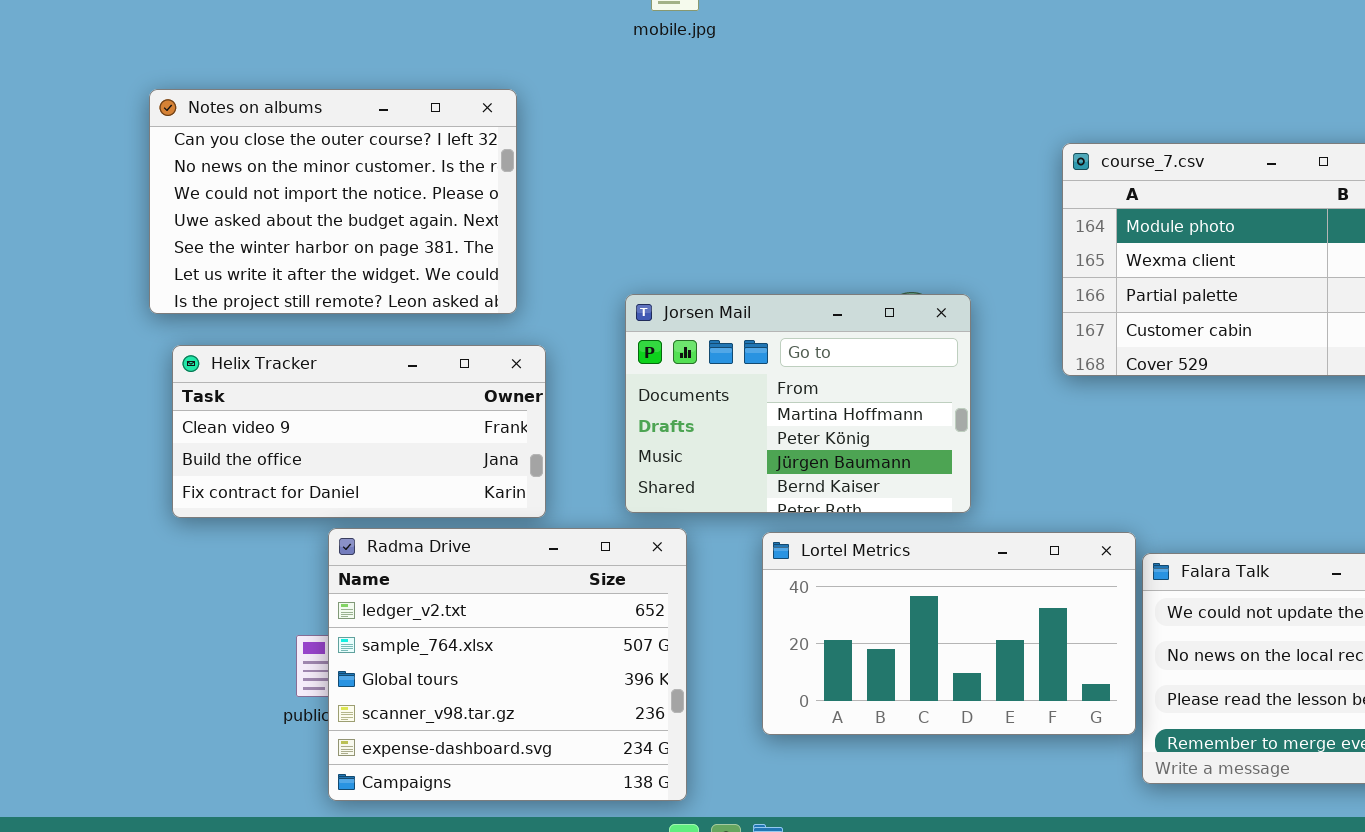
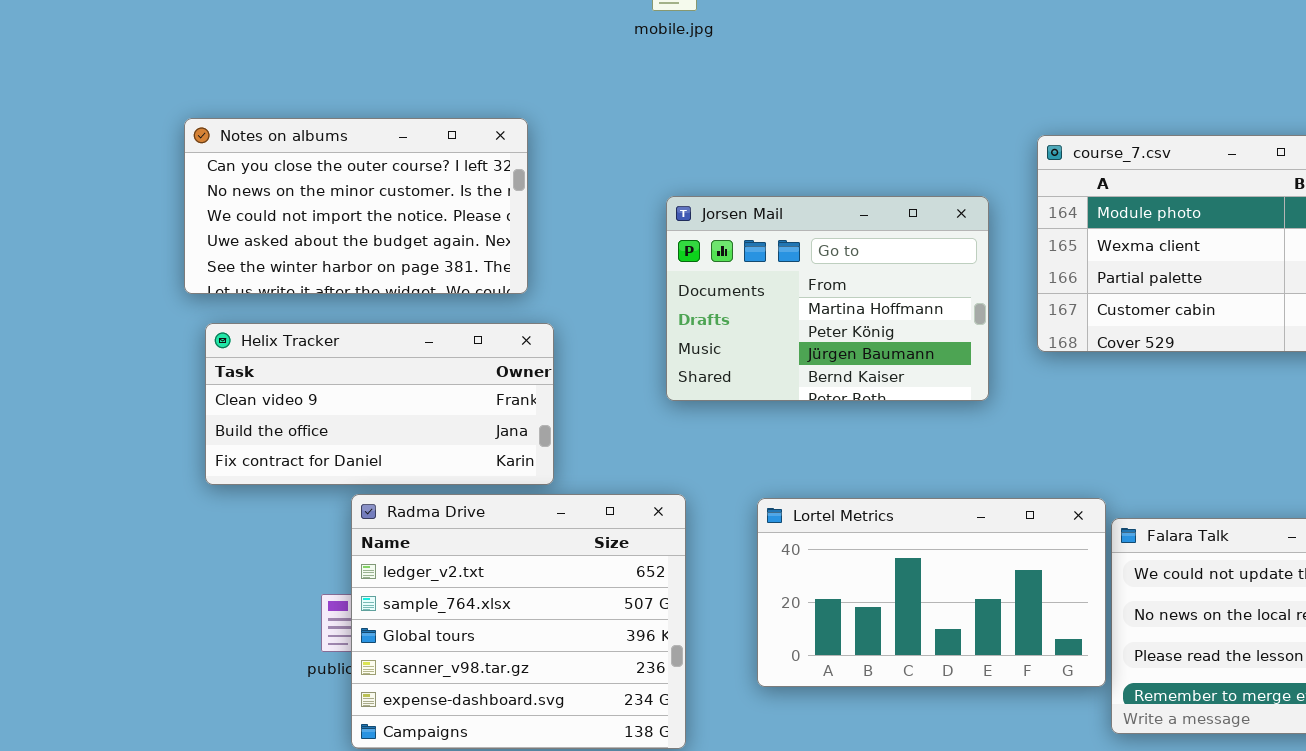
Notes on albums: [149,89,517,314] -> [184,118,528,294], resized
Jorsen Mail: [625,294,971,513] -> [666,196,989,401], moved

